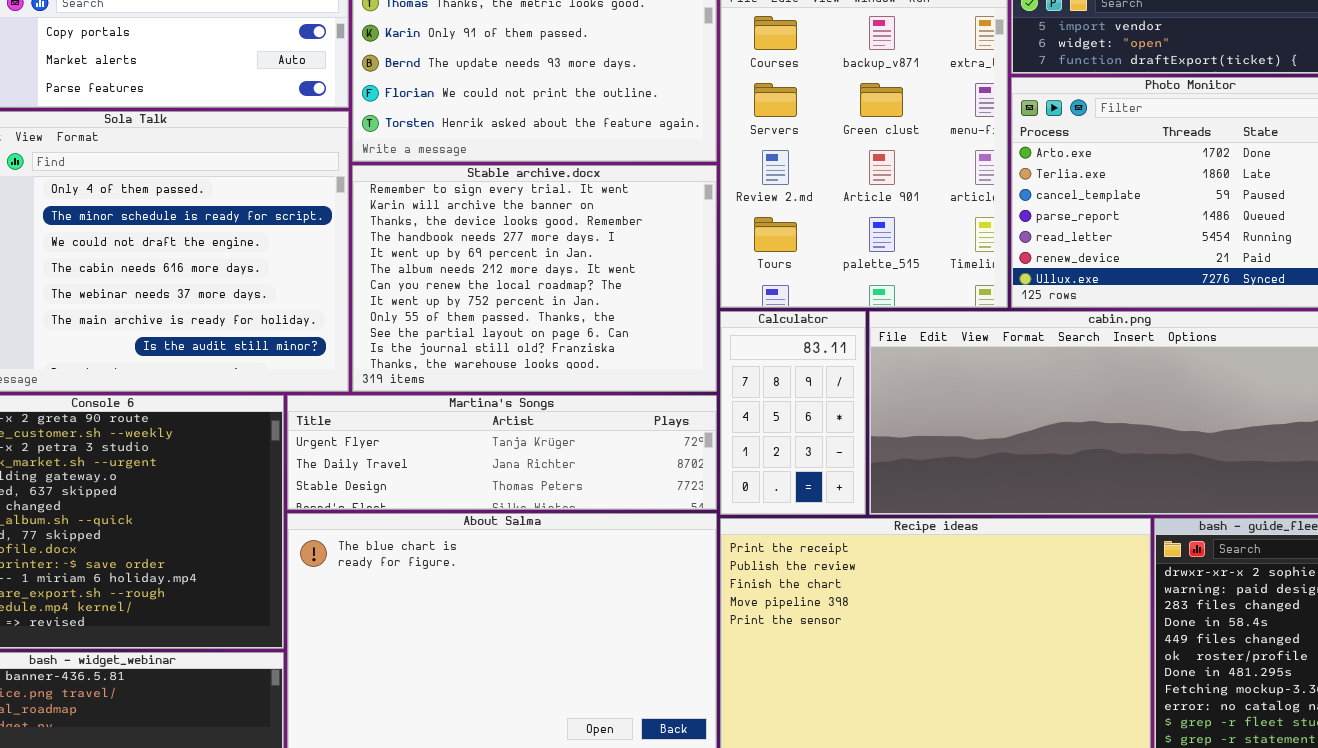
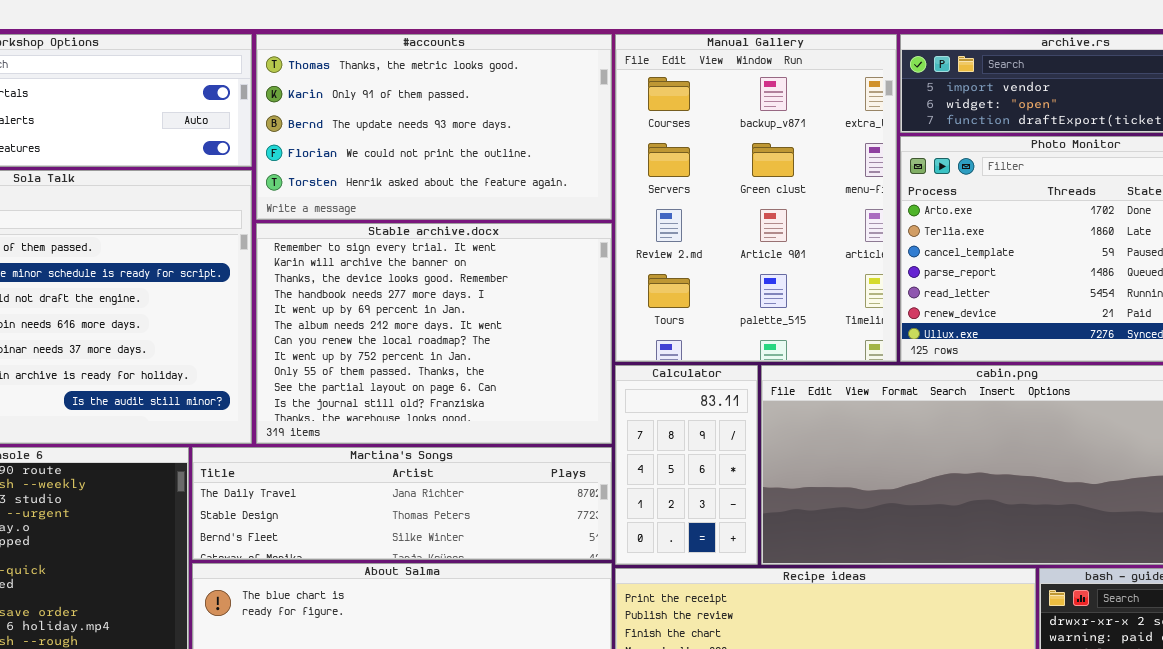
Martina's Songs: [287,395,717,510] -> [192,447,612,560], scrolled down 1 row

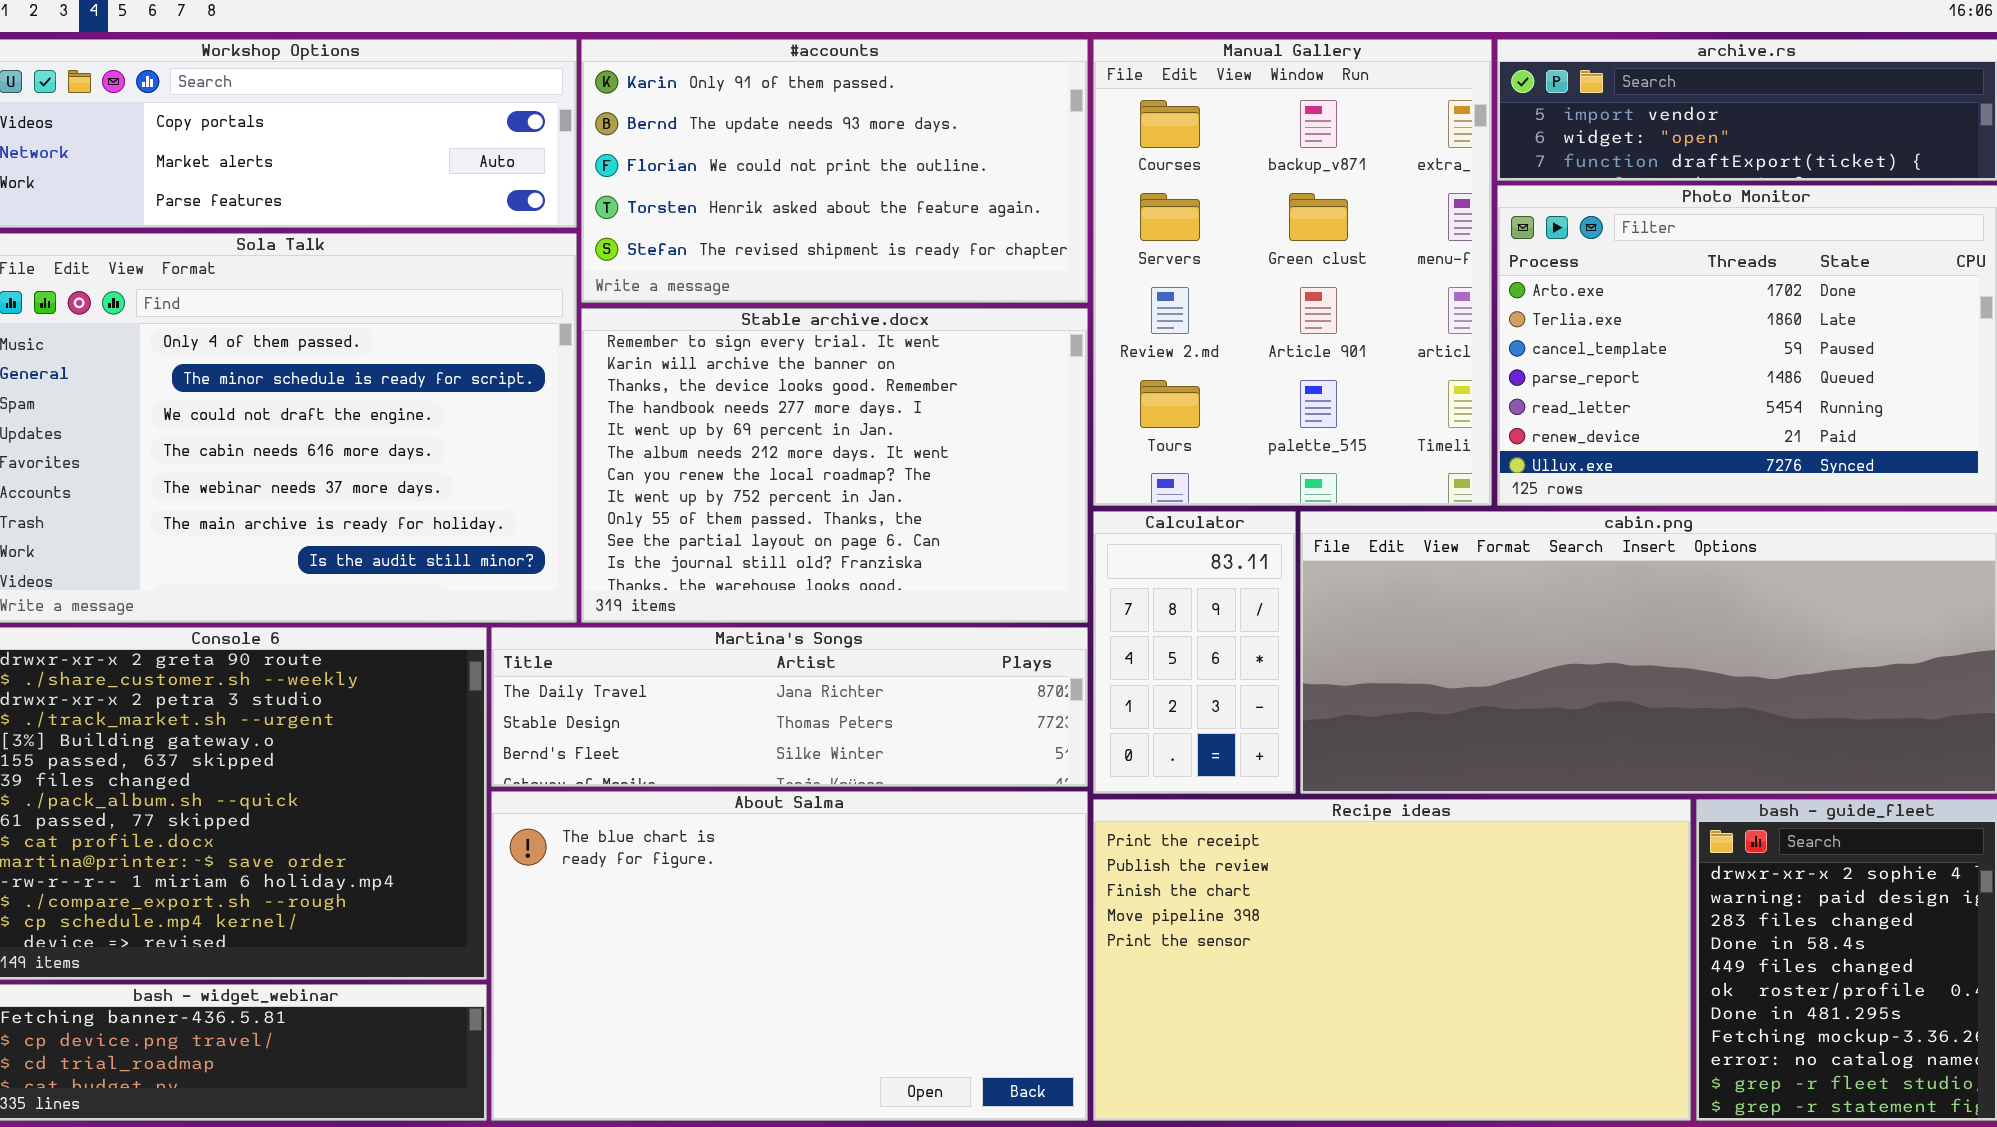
#accounts: [256,34,612,220] -> [581,39,1088,303], scrolled down 1 row

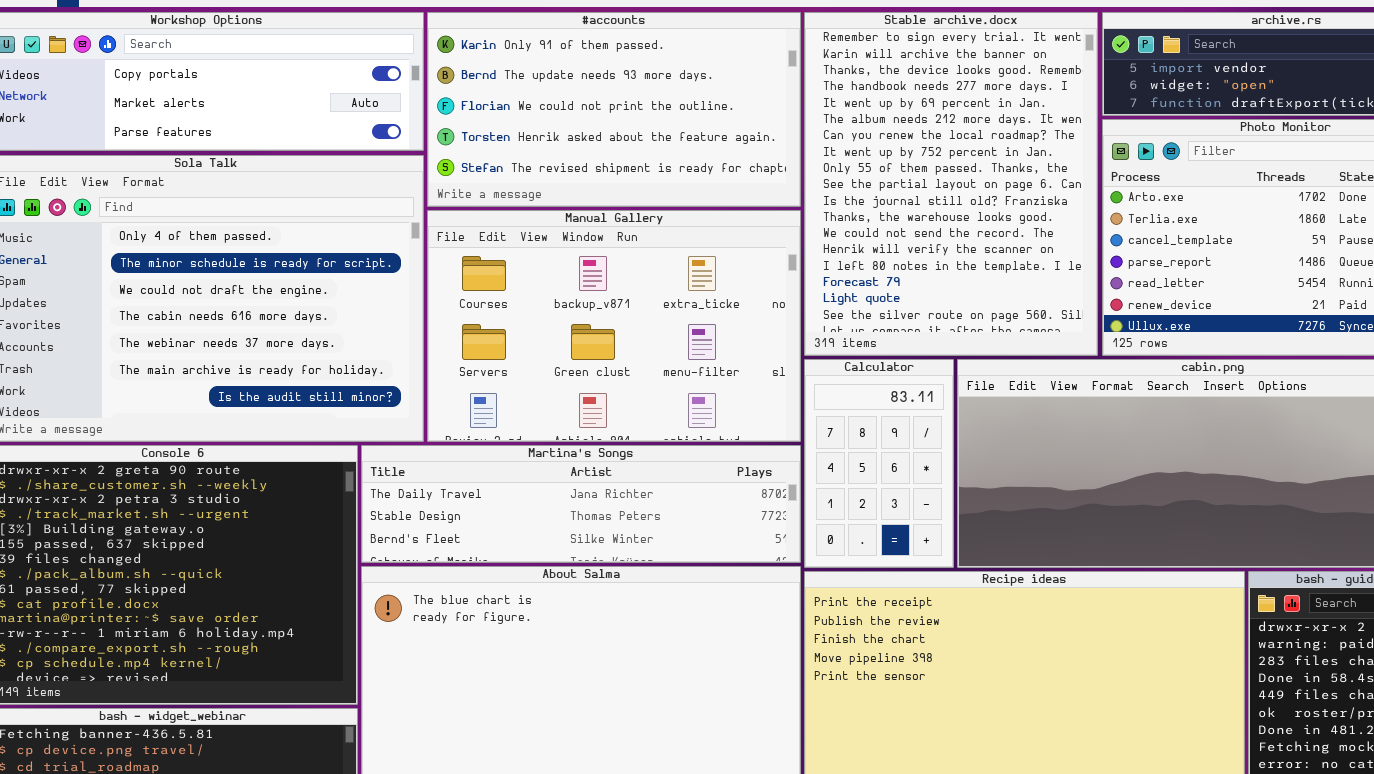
Manual Gallery: [1093,39,1492,506] -> [427,210,801,442], moved, resized
Stable archive.docx: [581,308,1088,623] -> [804,12,1098,356], moved, resized

